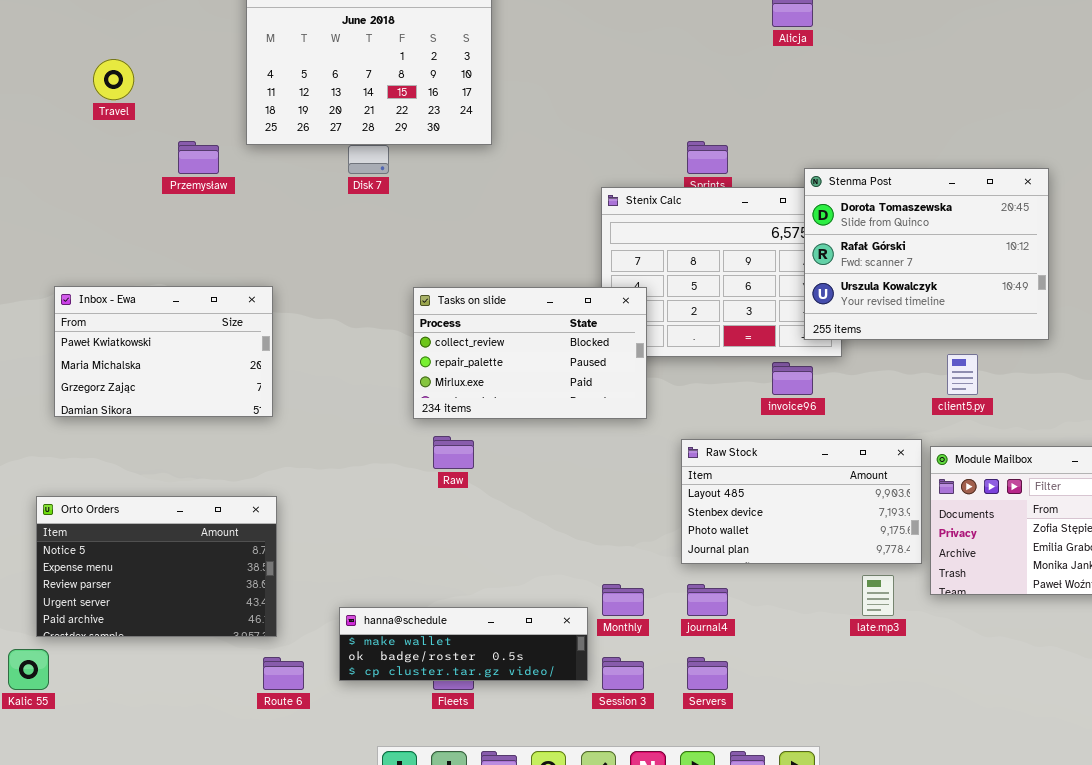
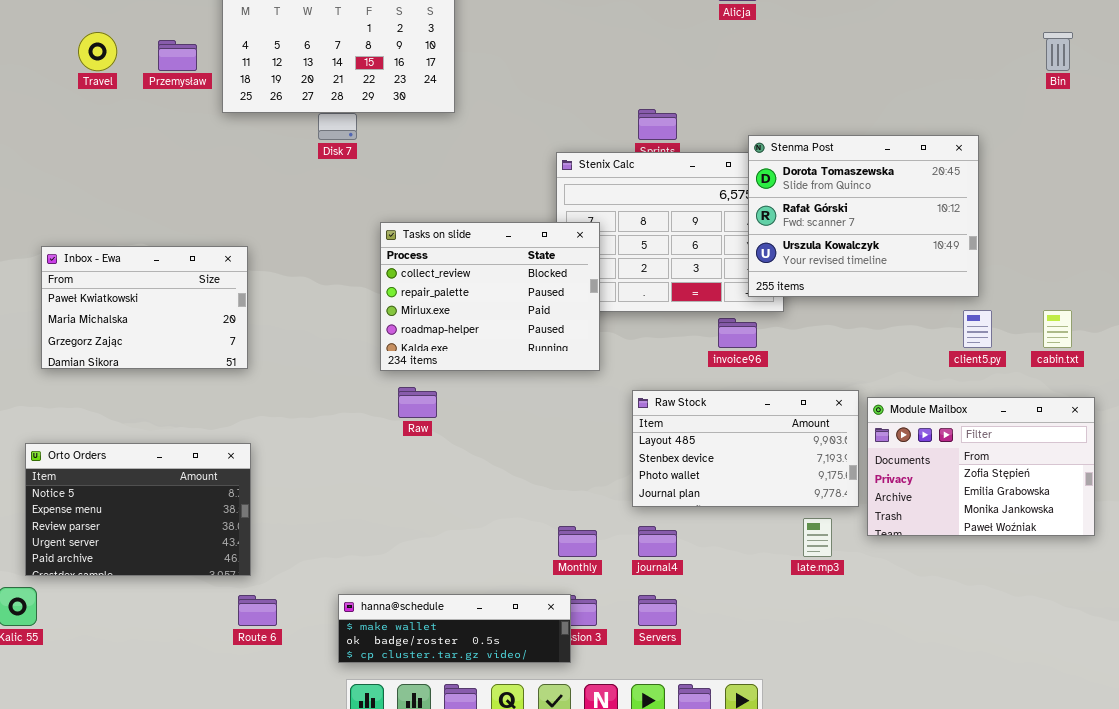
Przemysław: [178,141,219,174] -> [158,40,197,71], moved
Tasks on slide: [413,287,647,419] -> [380,222,600,371], resized
client5.py: [947,354,978,395] -> [963,310,992,348], moved
hanna@schedule: [339,607,588,681] -> [338,594,571,663], moved

